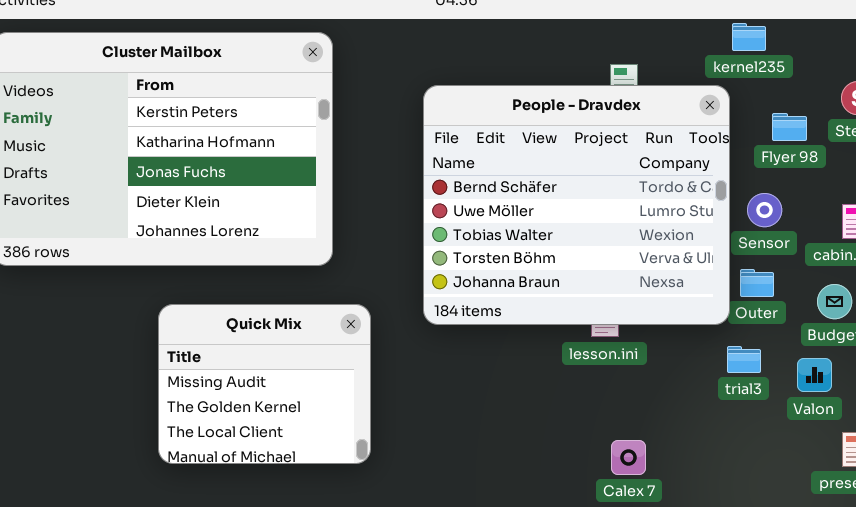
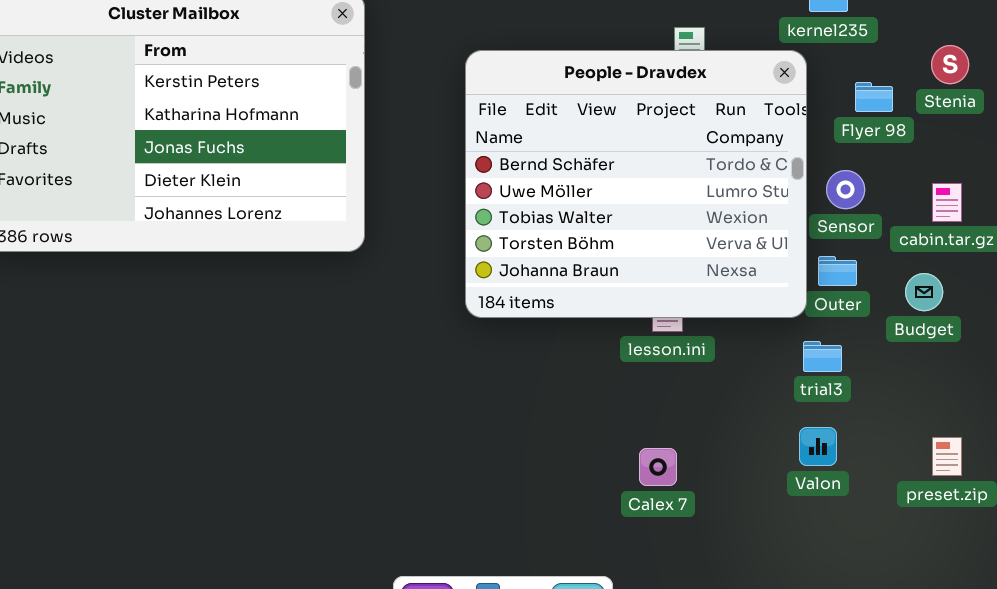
Quick Mix: [158,304,371,464] -> none, closed
Valon: [797,358,832,392] -> [799,427,837,466], moved
Calex 7: [611,440,646,475] -> [639,448,677,486], moved

